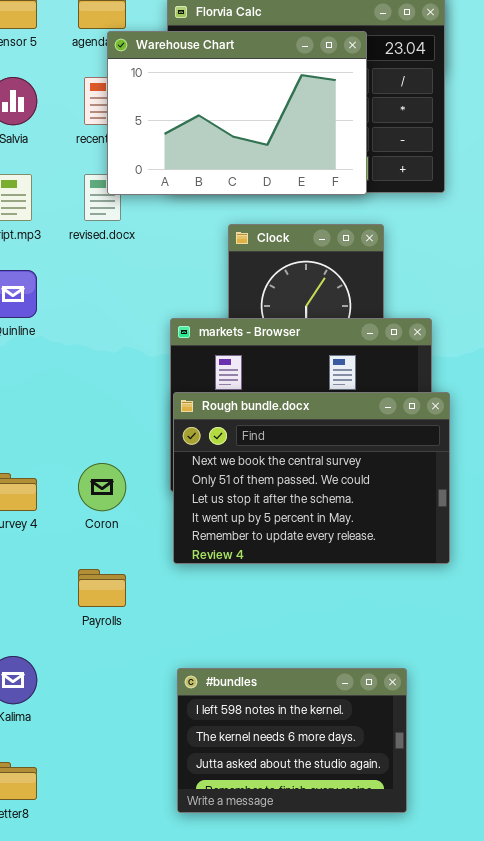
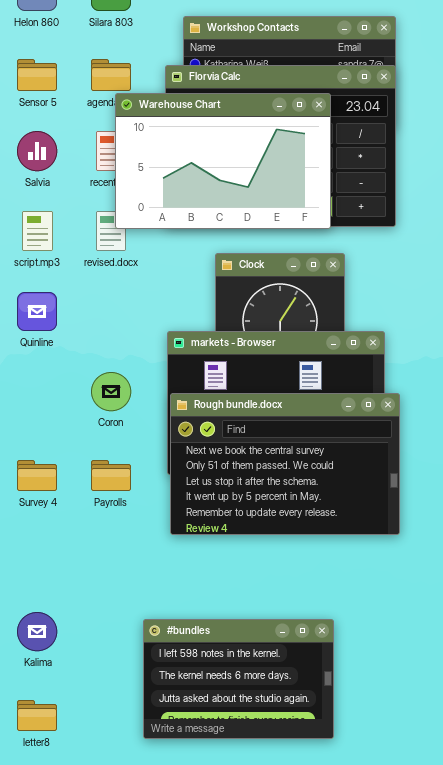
Coron: [78,463,126,511] -> [91,372,131,411], moved
Payrolls: [78,569,126,607] -> [91,460,131,491], moved
#bundles: [177,668,407,813] -> [143,619,334,739], moved

